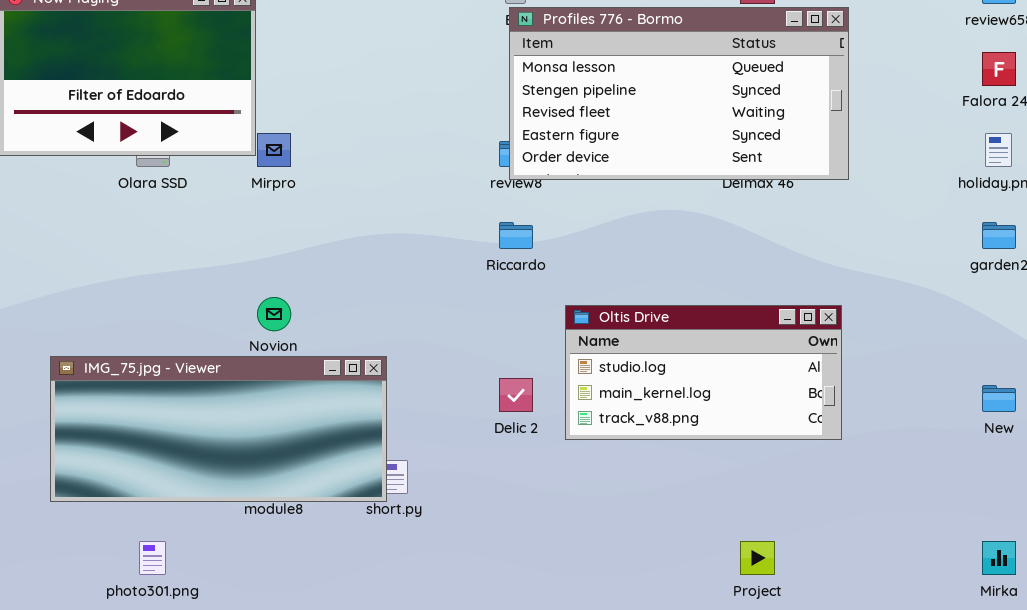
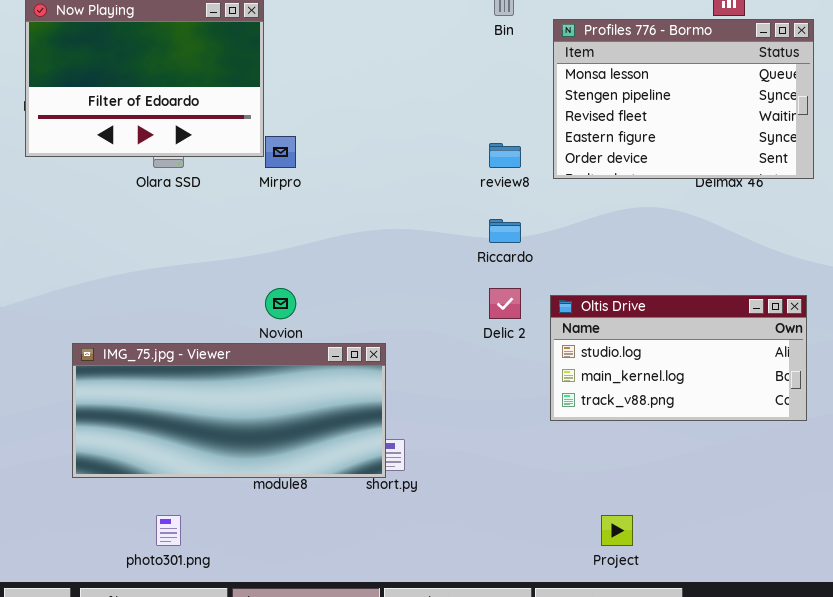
Profiles 776 - Bormo: [509,7,849,180] -> [553,19,814,179], resized
Delic 2: [499,378,533,412] -> [489,288,521,319], moved
Project: [740,541,775,575] -> [601,515,633,546], moved

